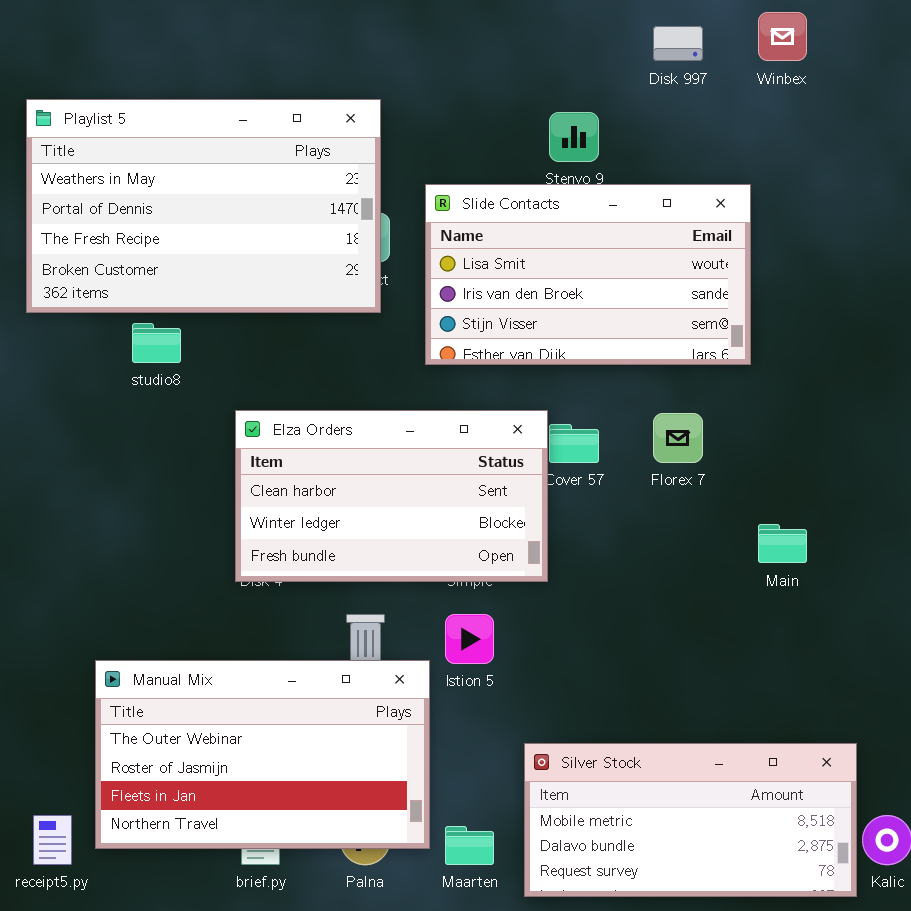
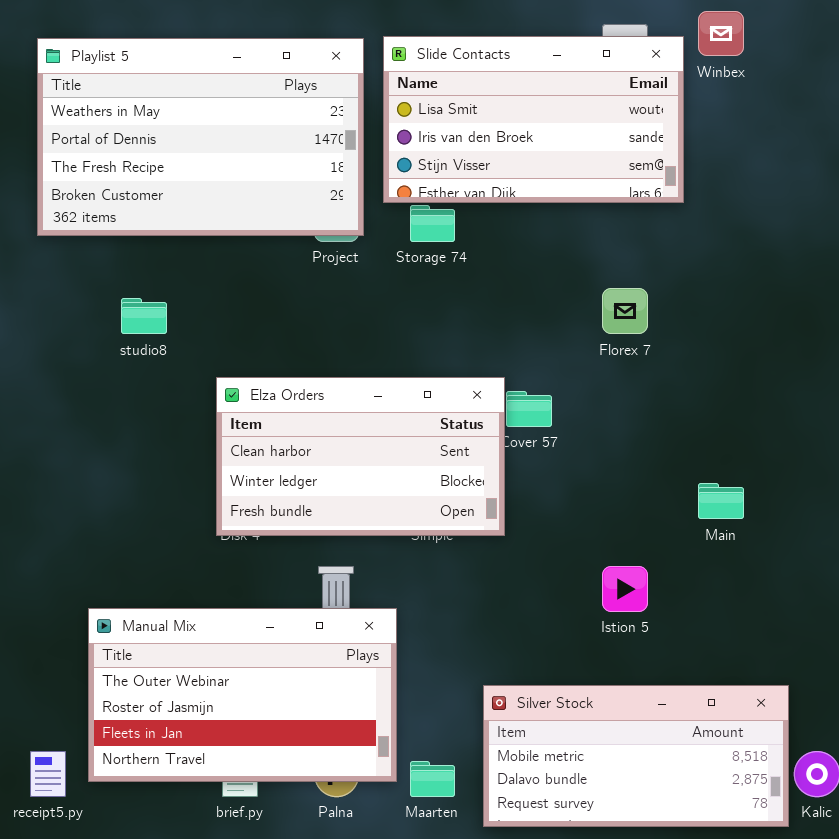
Playlist 5: [26,99,381,313] -> [37,38,364,236], moved
Slide Contacts: [425,184,751,365] -> [383,36,684,203], moved
Florex 7: [653,413,703,463] -> [602,288,648,334], moved
Istion 5: [445,614,494,664] -> [602,566,648,612], moved

